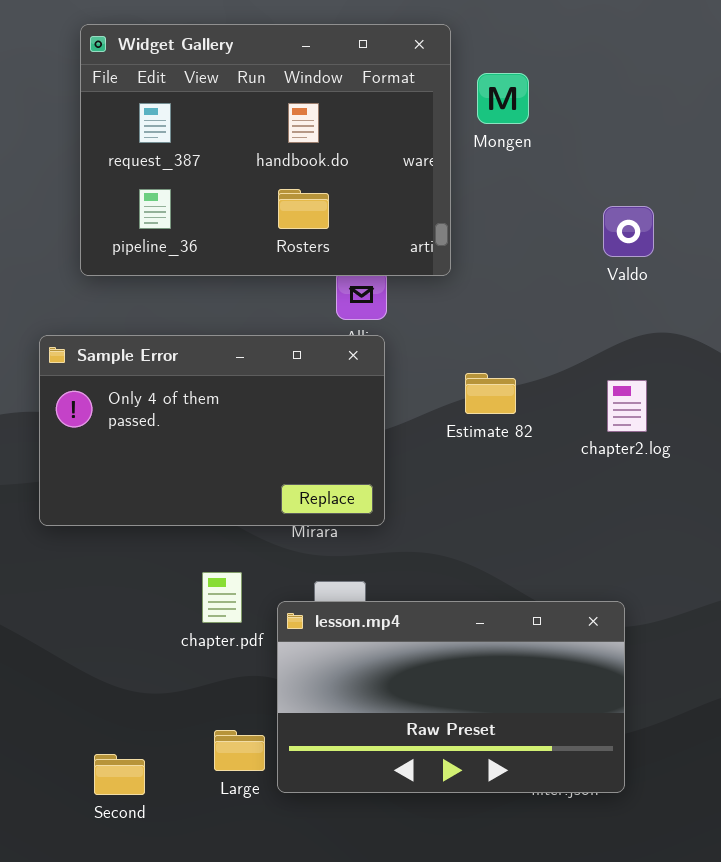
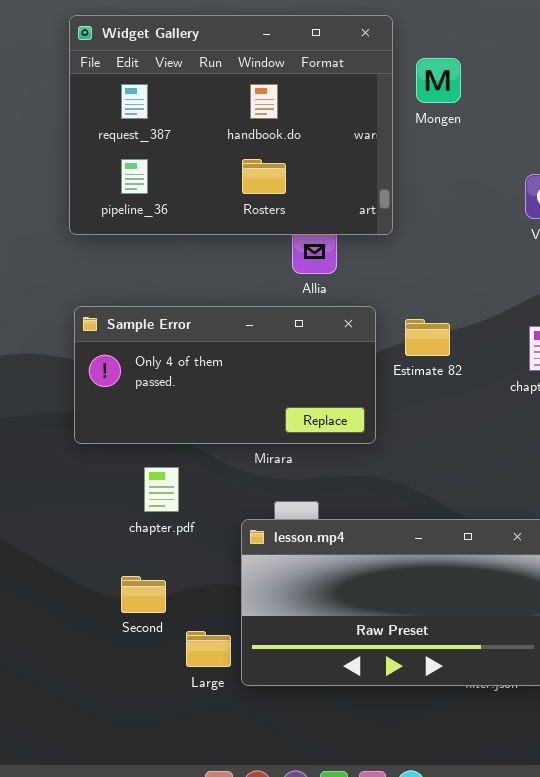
Sample Error: [39,335,385,526] -> [74,306,376,444], moved, resized
chapter.pdf: [202,572,242,623] -> [144,467,179,512], moved
Second: [94,754,145,795] -> [121,576,166,613], moved

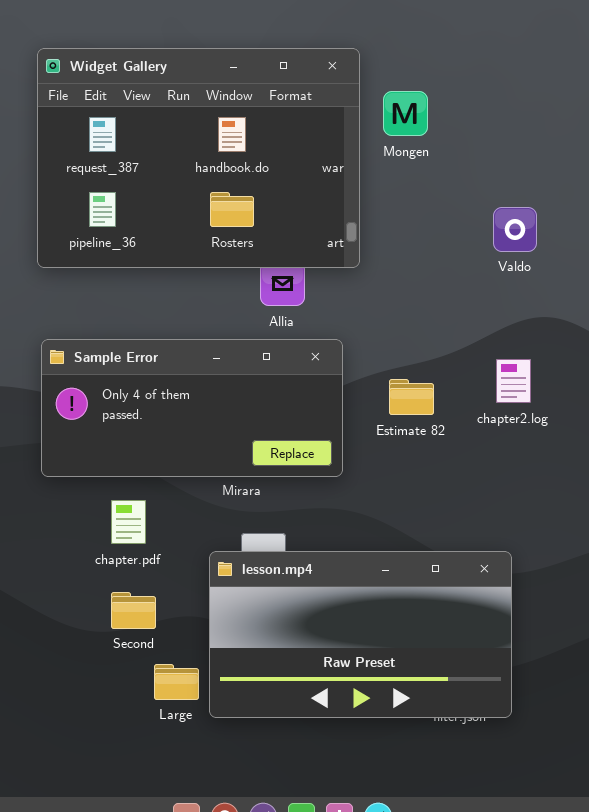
Estimate 82: [405,319,450,356] -> [389,379,434,415], moved
Second: [121,576,166,613] -> [111,592,156,629], moved

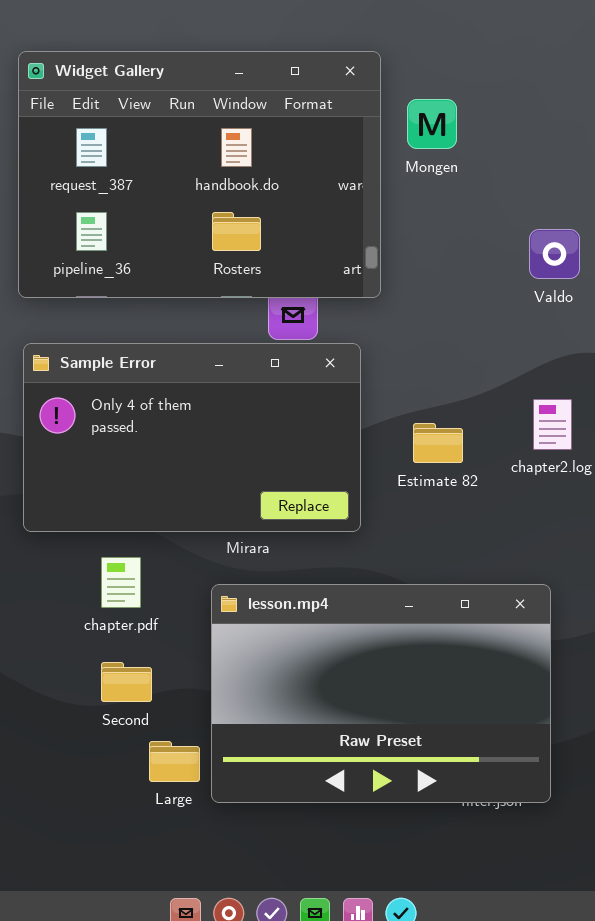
Sample Error: [41,339,343,477] -> [23,343,361,532], resized
lesson.mp4: [209,551,512,718] -> [211,584,551,803], resized

